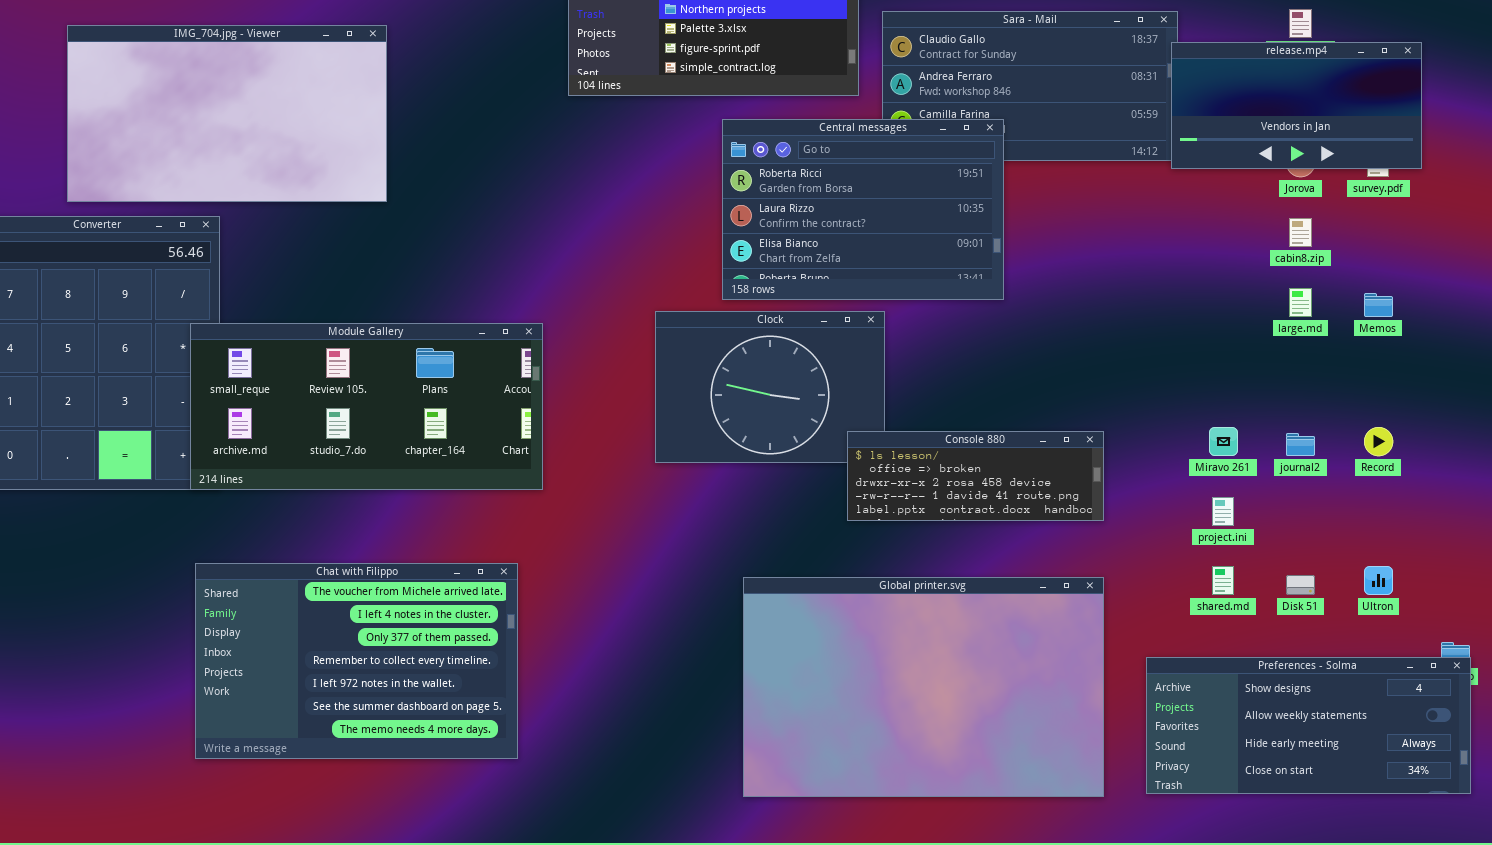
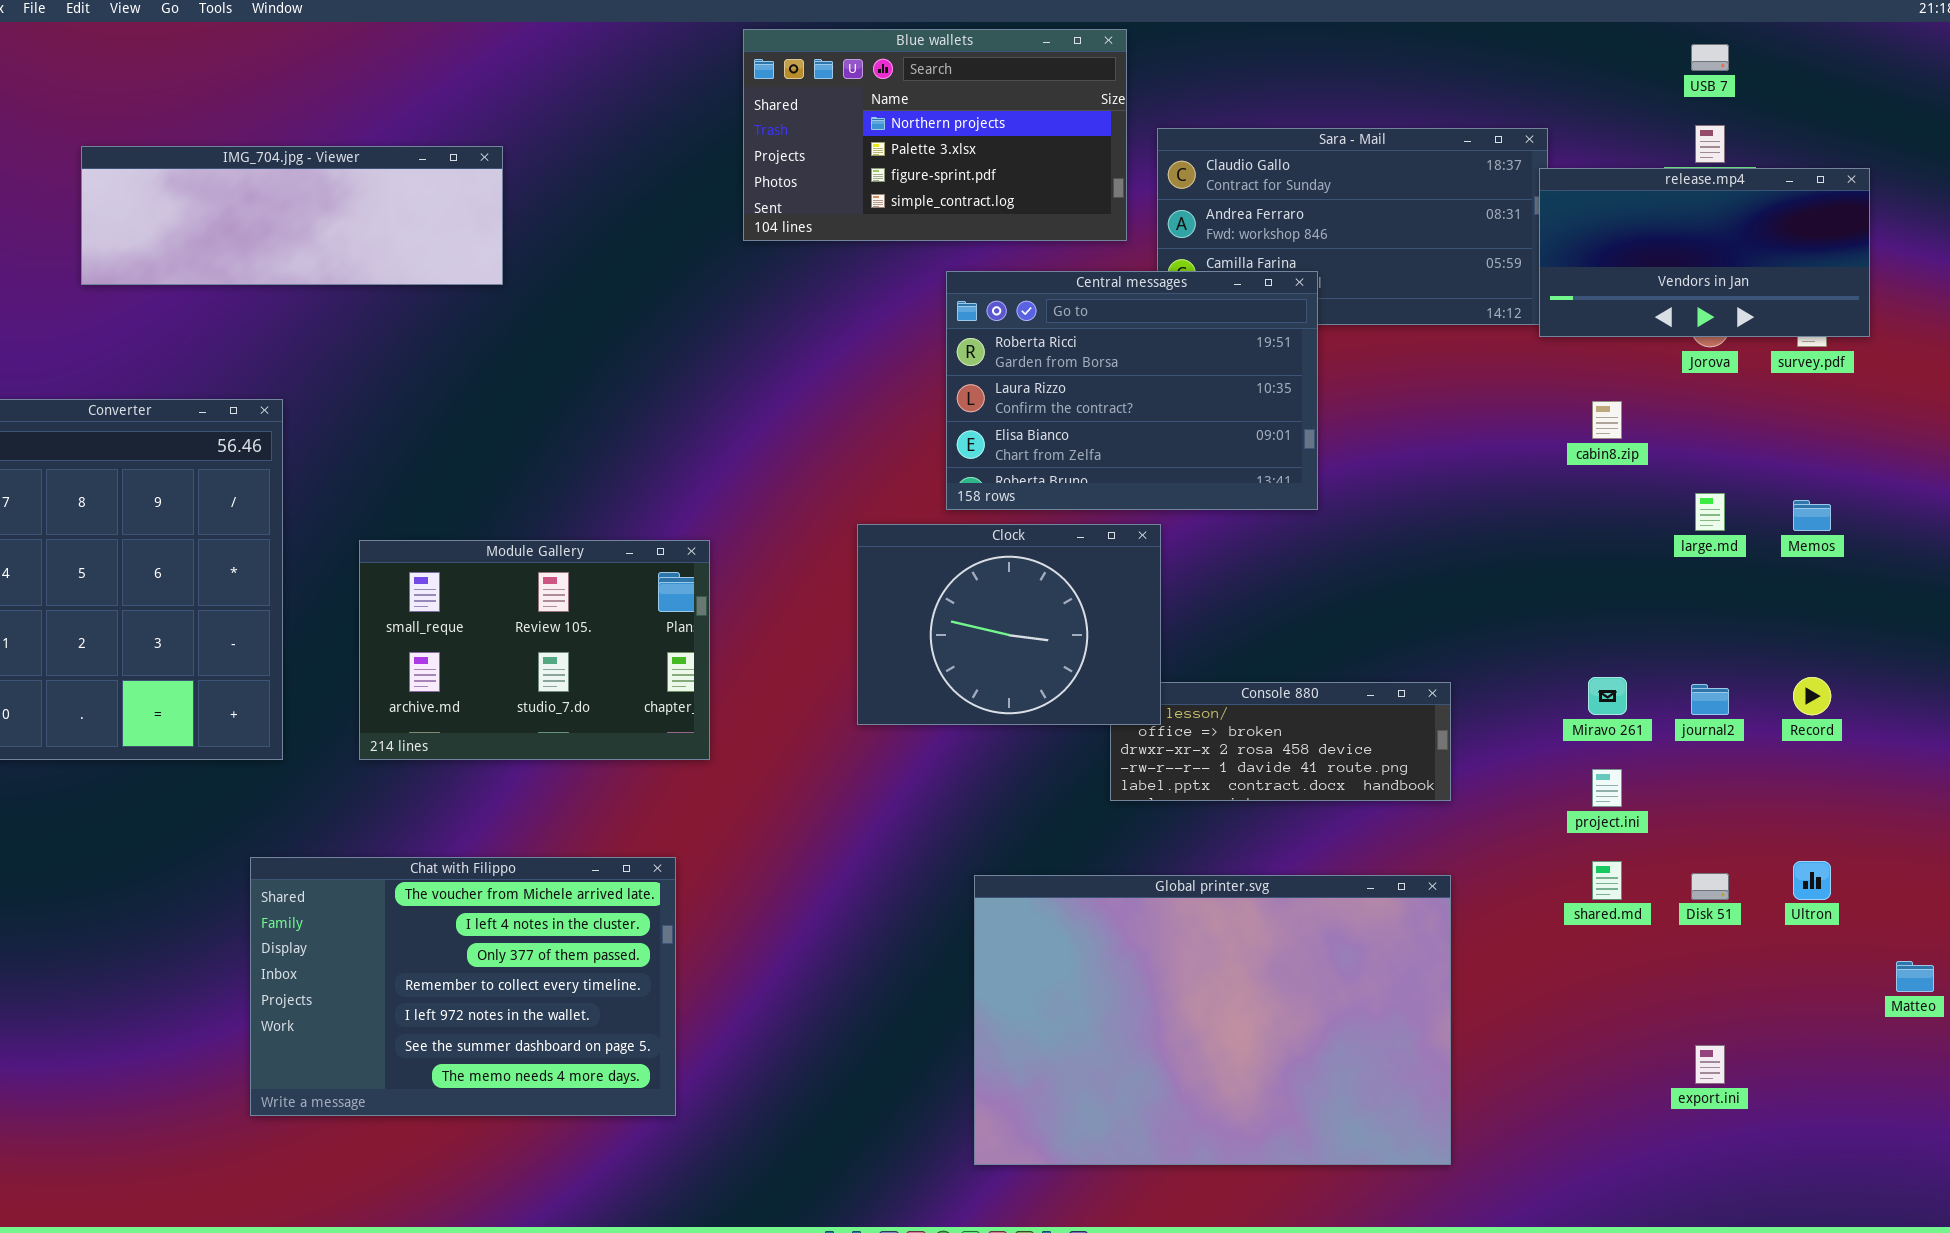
IMG_704.jpg - Viewer: [67,25,387,202] -> [81,146,503,285], resized
cabin8.zip: [1289,218,1312,247] -> [1592,401,1622,439], moved
Clock: [655,311,885,463] -> [857,524,1161,725], raised
Module Gallery: [190,323,543,490] -> [359,540,710,760], resized
Preferences - Solma: [1146,657,1471,794] -> none, closed

